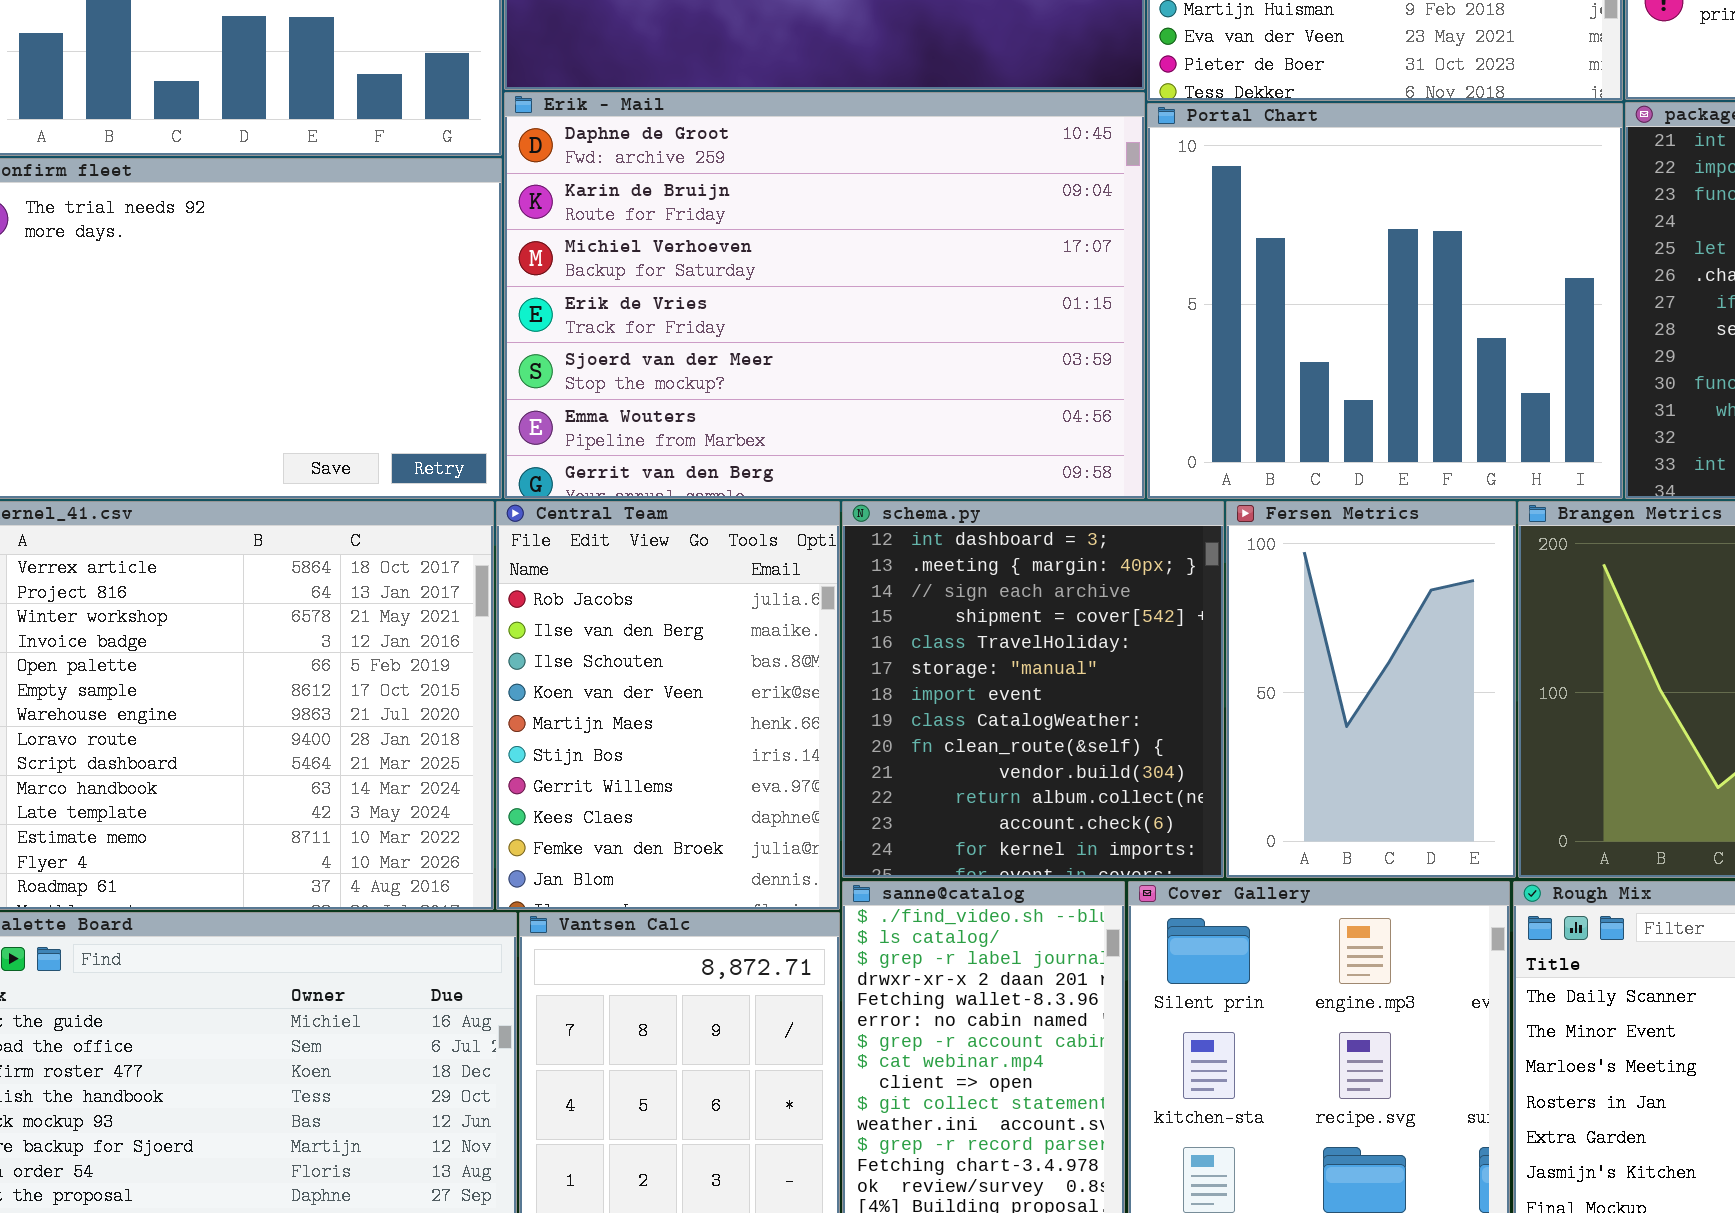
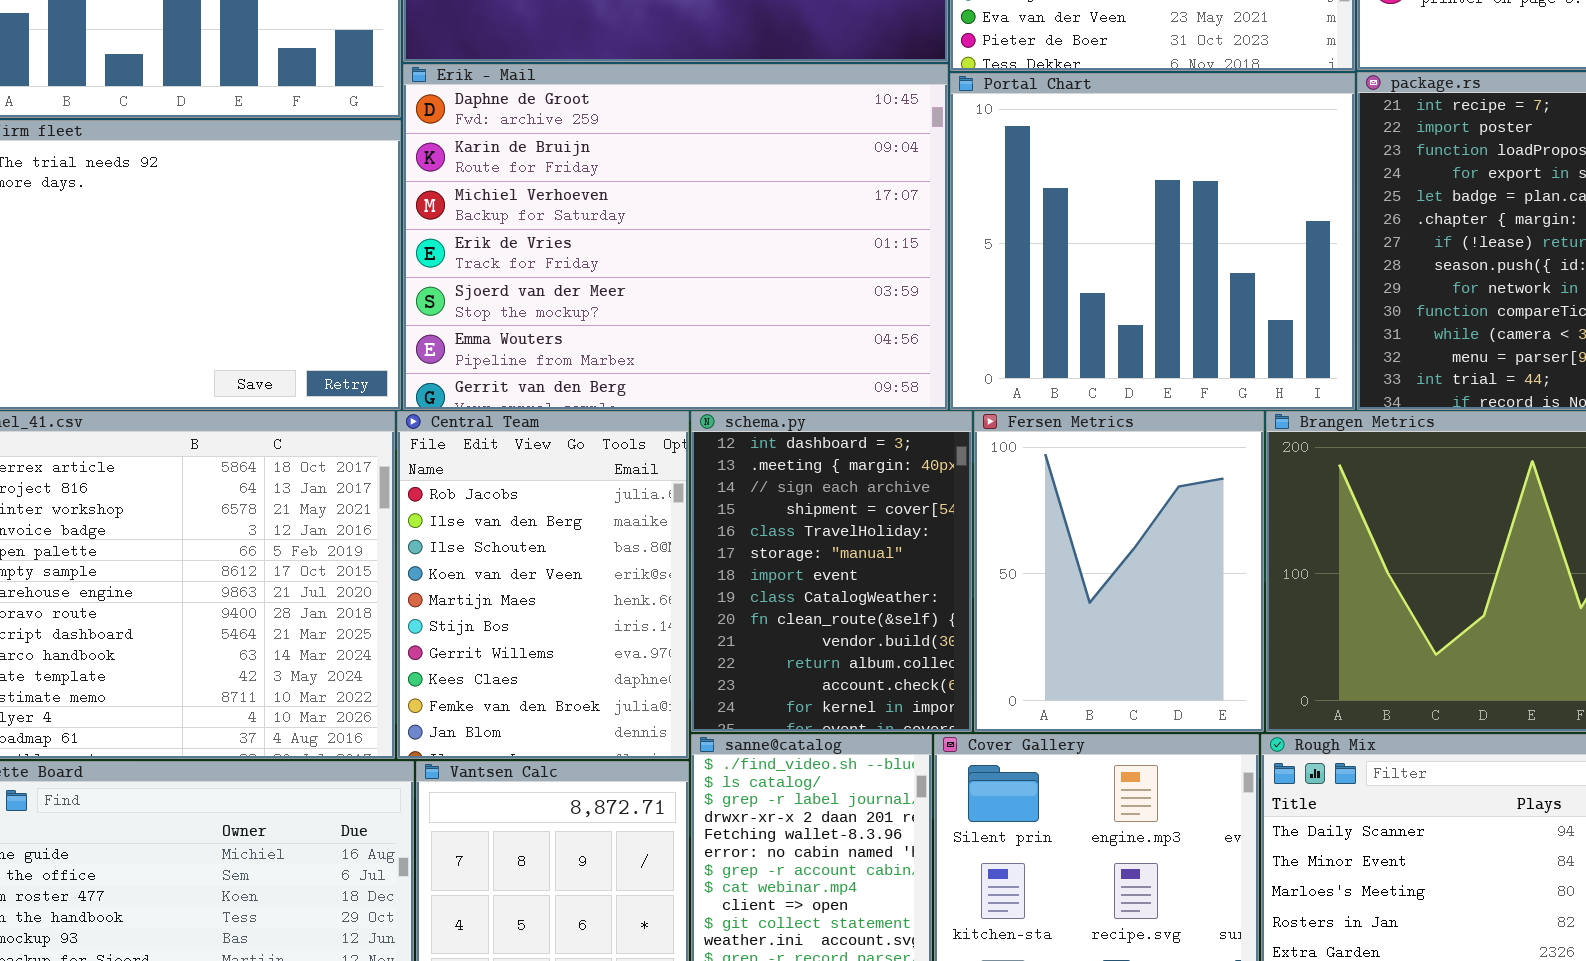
schema.py: [842,501,1224,878] -> [691,411,972,732], resized
Fersen Metrics: [1226,501,1516,878] -> [974,411,1264,732], resized

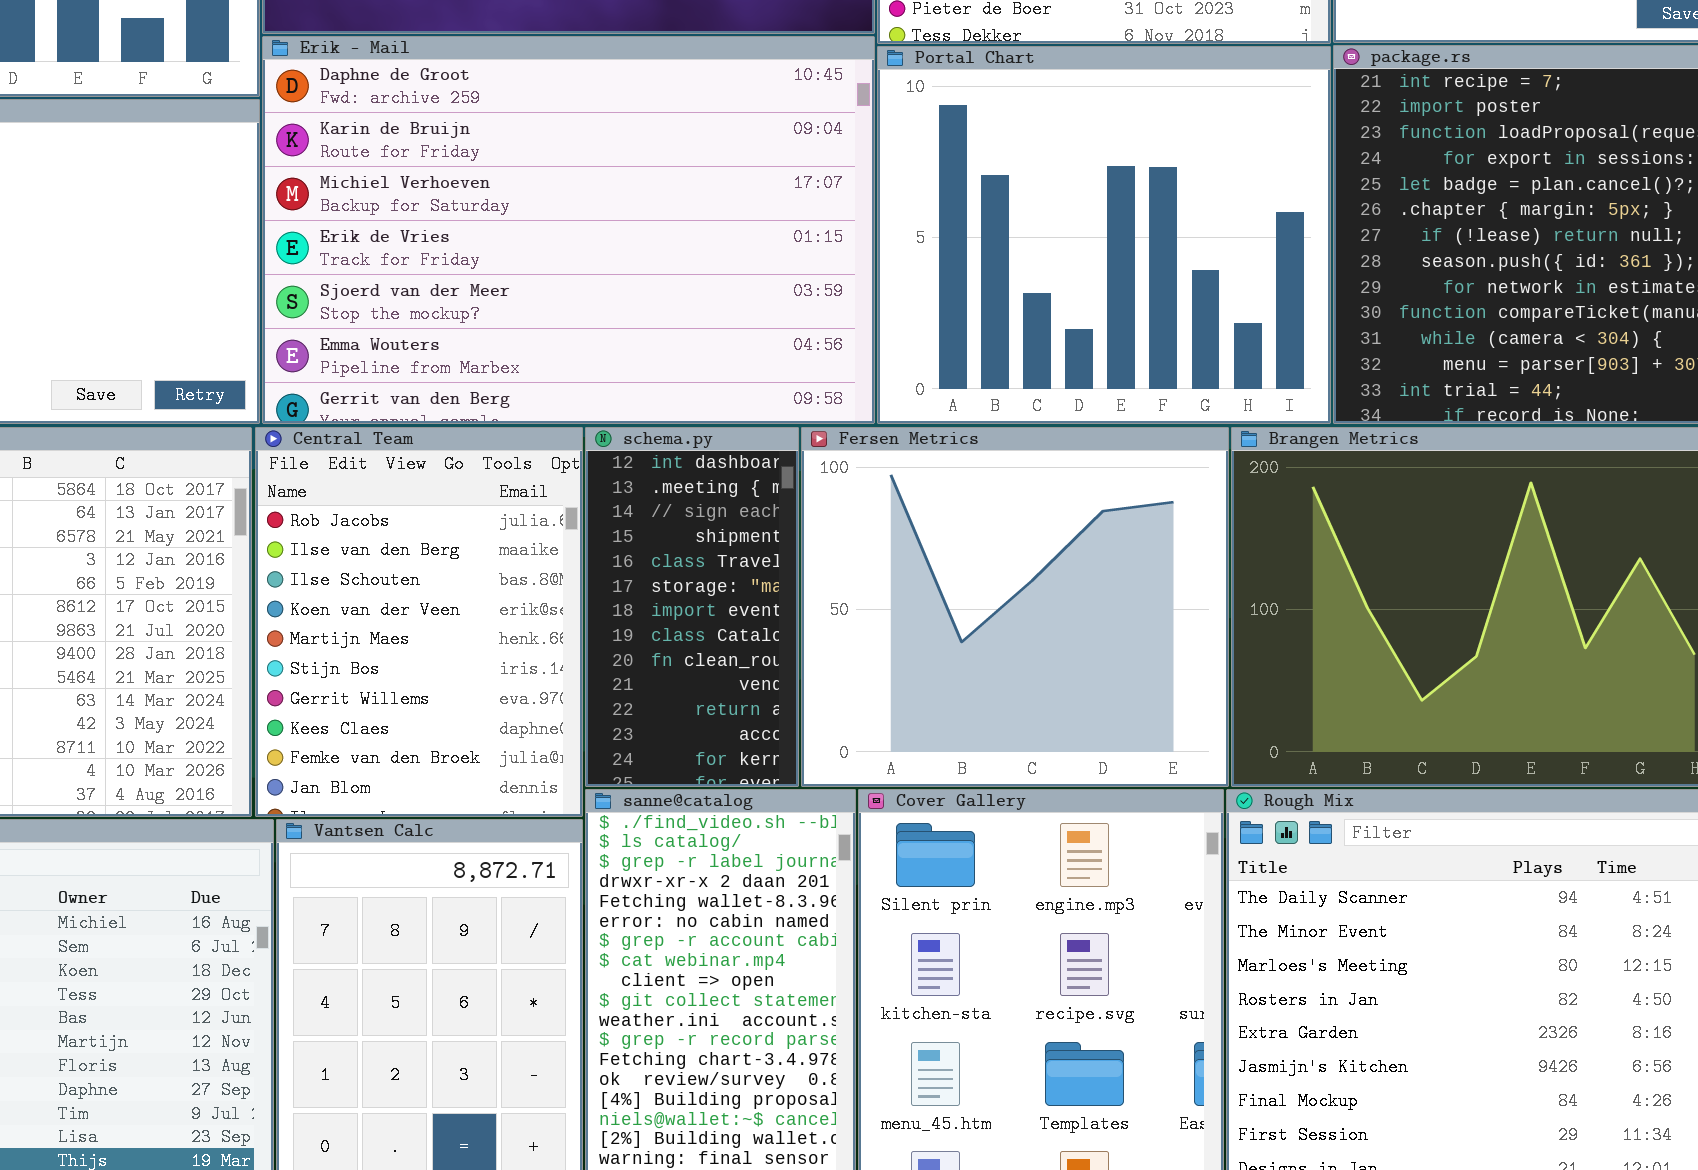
schema.py: [691,411,972,732] -> [585,427,799,787], resized
Fersen Metrics: [974,411,1264,732] -> [801,427,1229,787], resized

